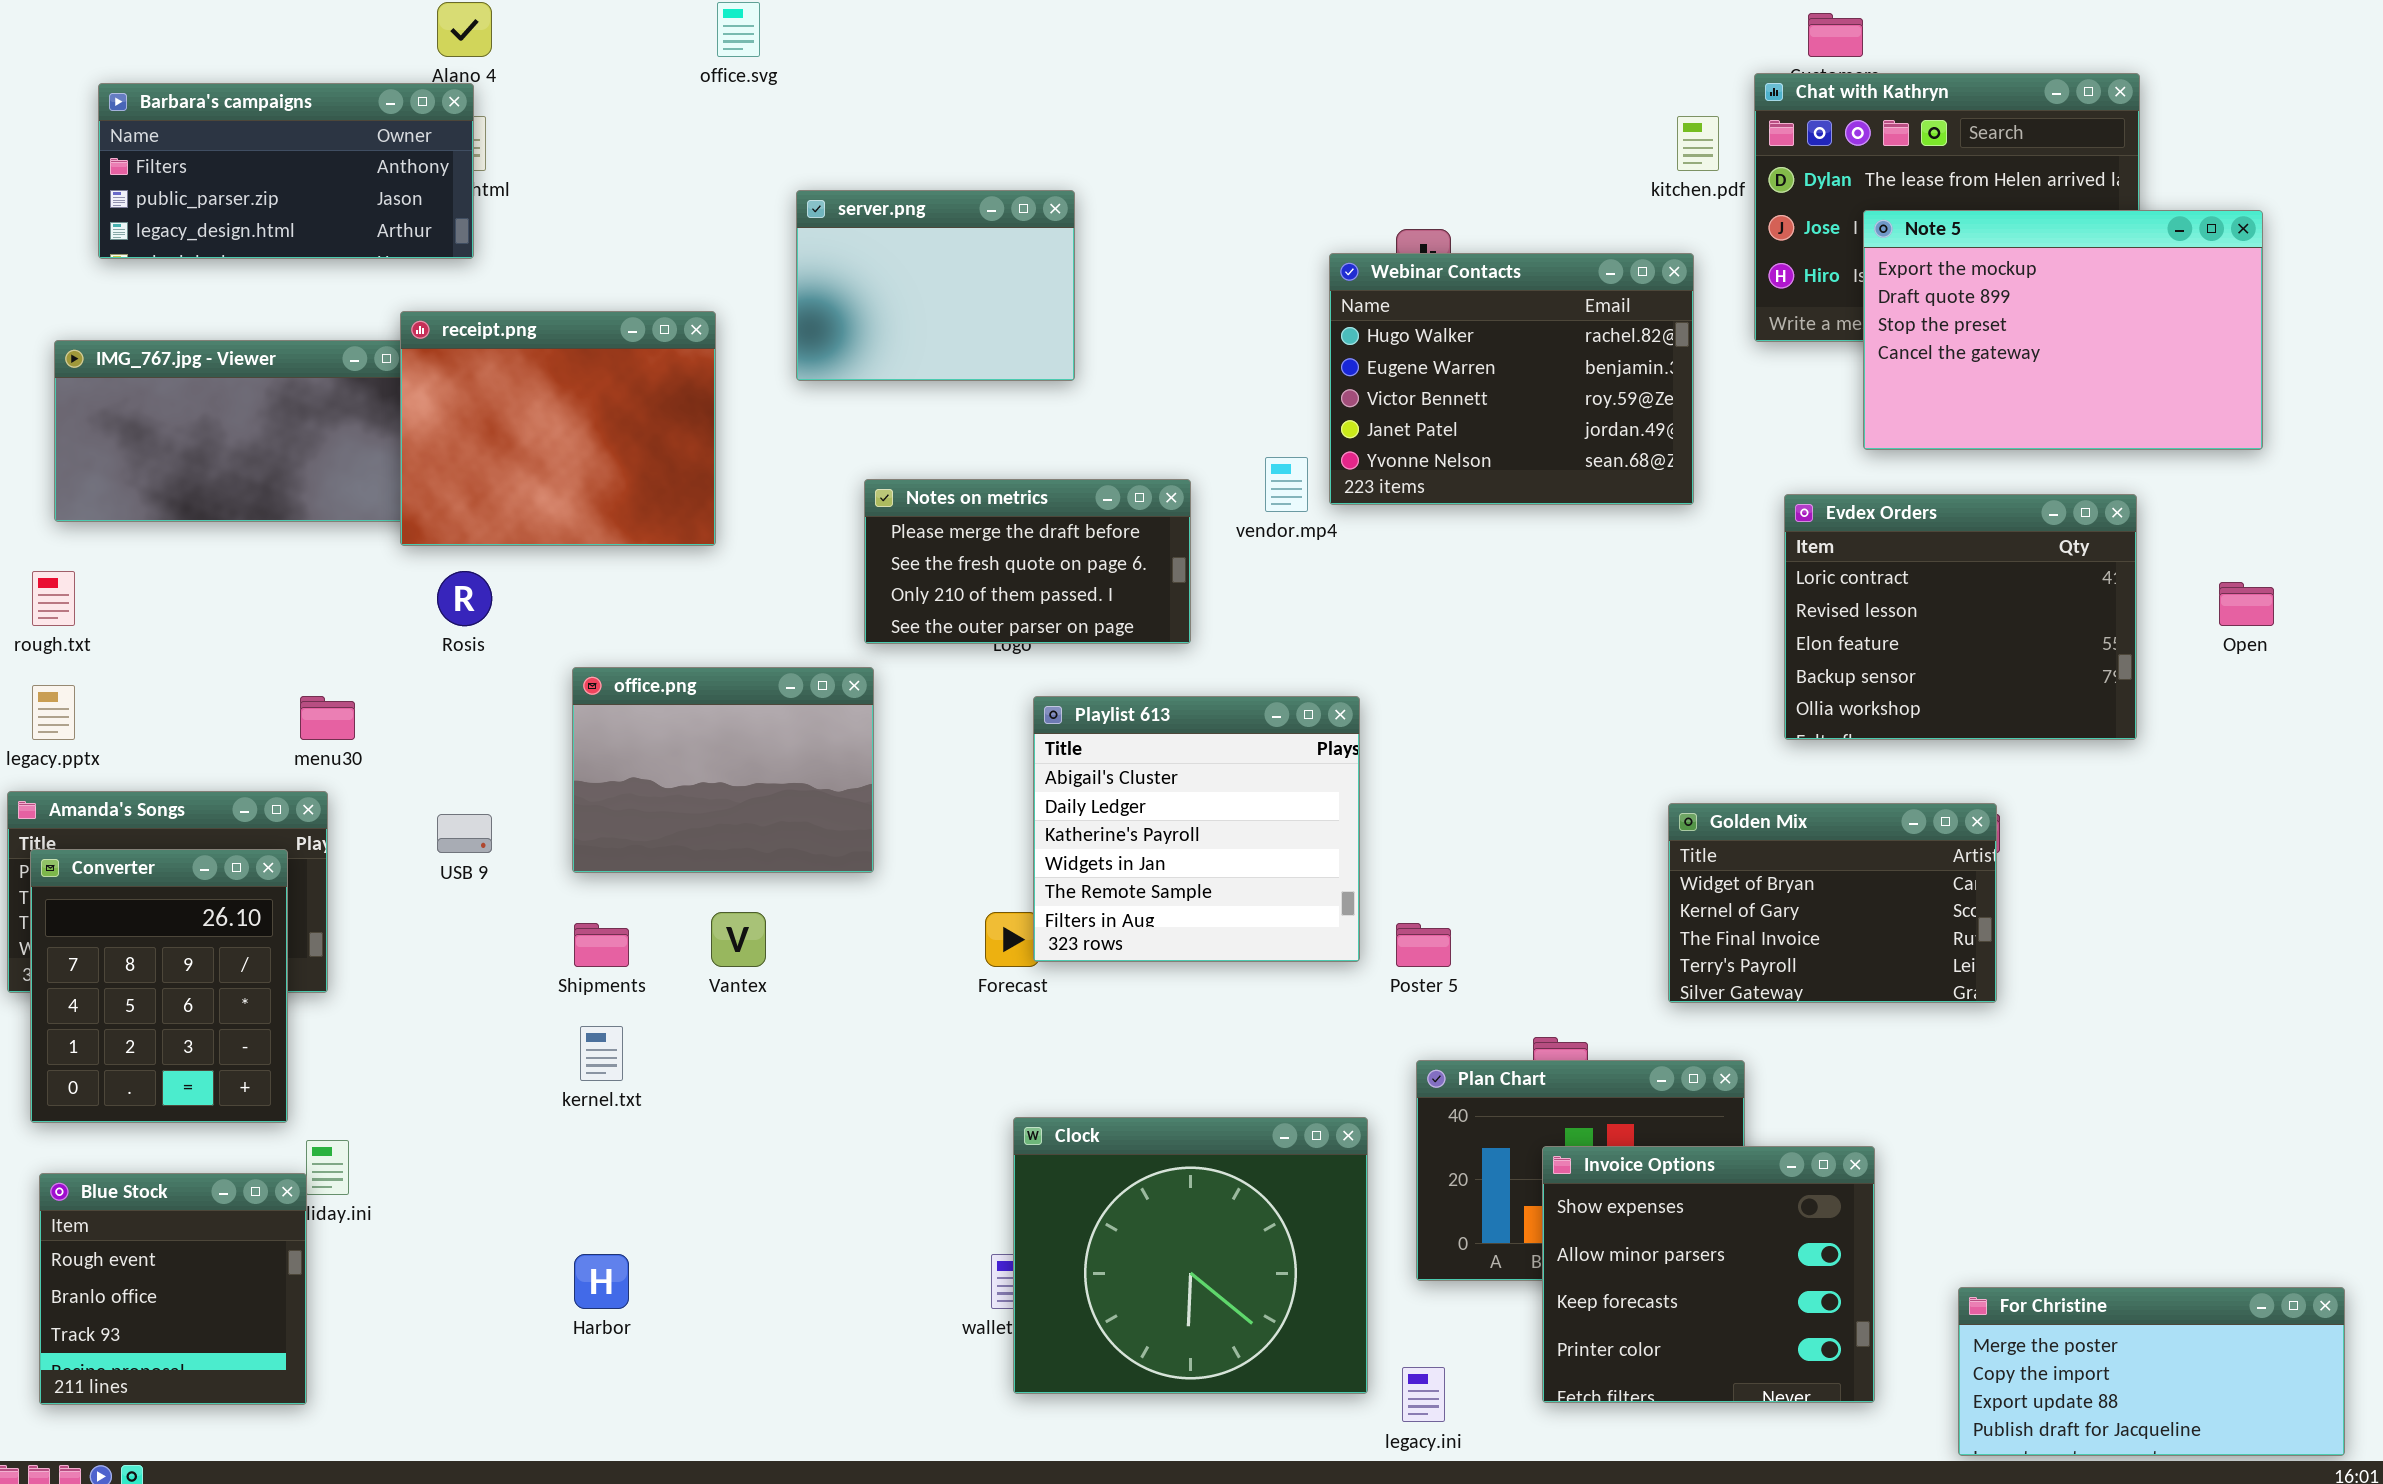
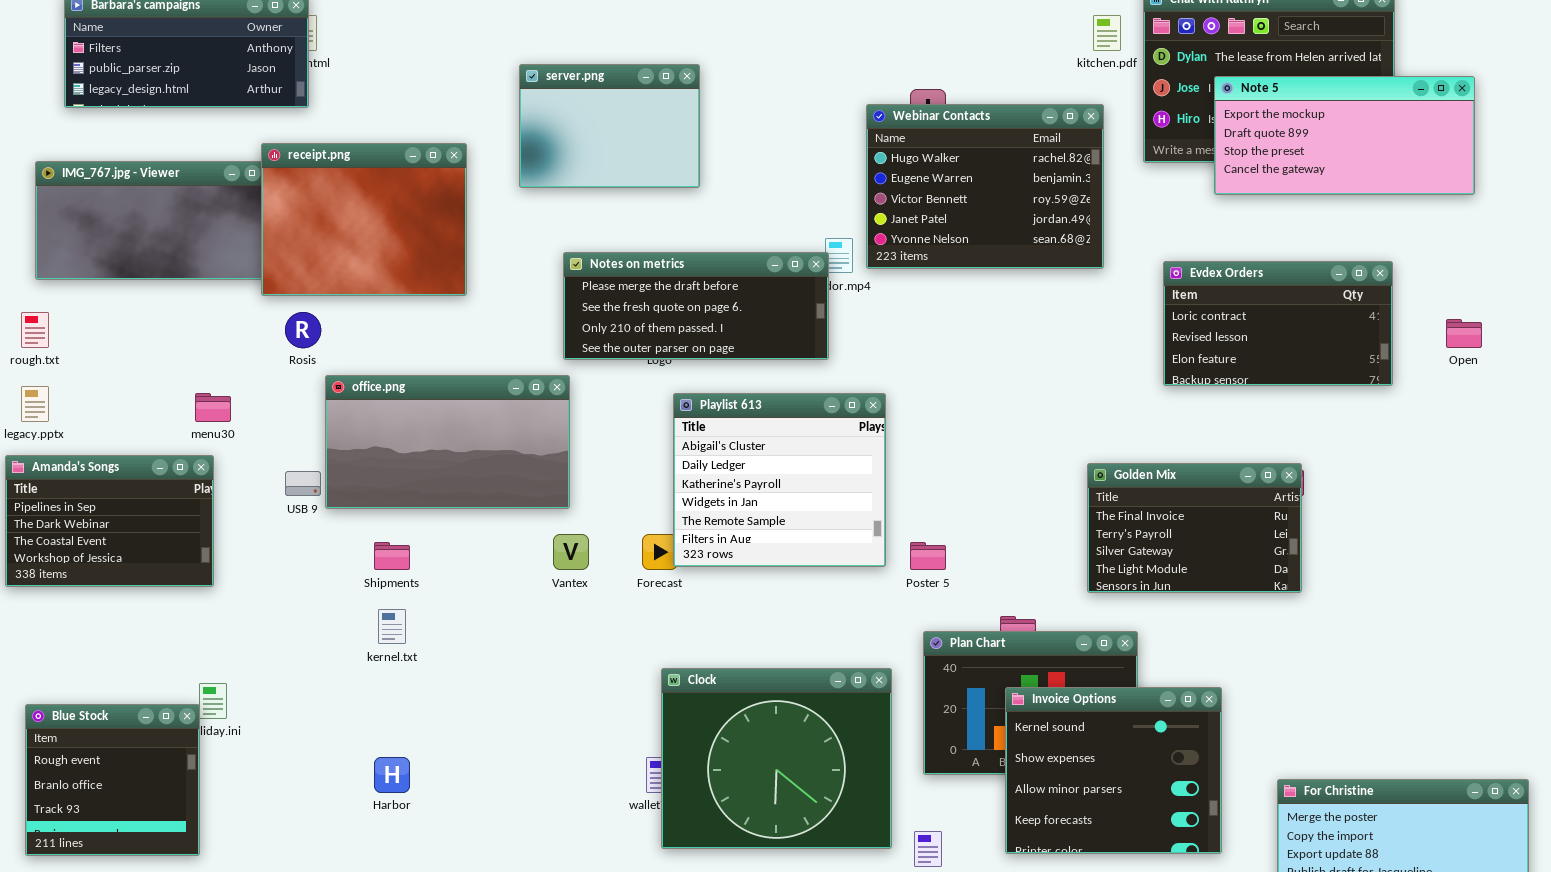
Note 5: [1863,210,2263,450] -> [1214,76,1475,195], resized
Notes on metrics: [864,479,1191,644] -> [563,252,829,360], resized
Evdex Orders: [1784,494,2137,740] -> [1163,261,1393,386], resized
office.png: [572,667,874,873] -> [325,375,570,509], resized
Golden Mix: [1668,803,1997,1003] -> [1087,463,1302,593], scrolled down 2 rows
Converter: [30,849,288,1123] -> none, closed
Vantex: [711,912,766,967] -> [553,534,589,570], moved
Invoice Options: [1542,1146,1875,1403] -> [1005,687,1222,854], scrolled up 1 row

